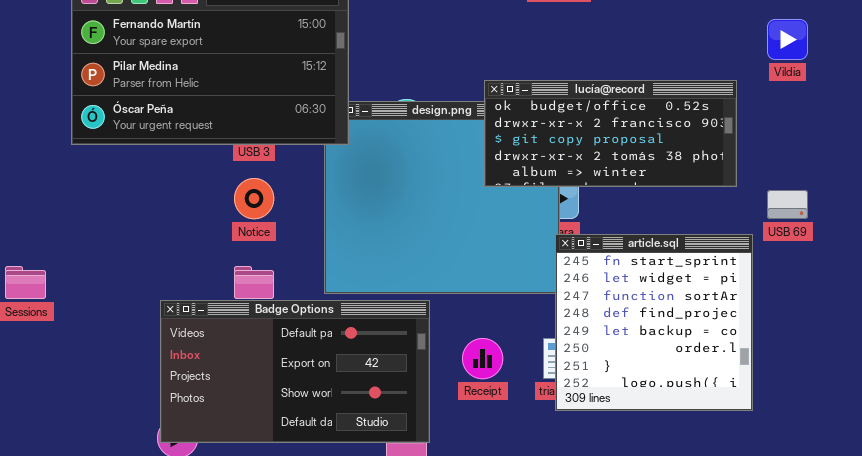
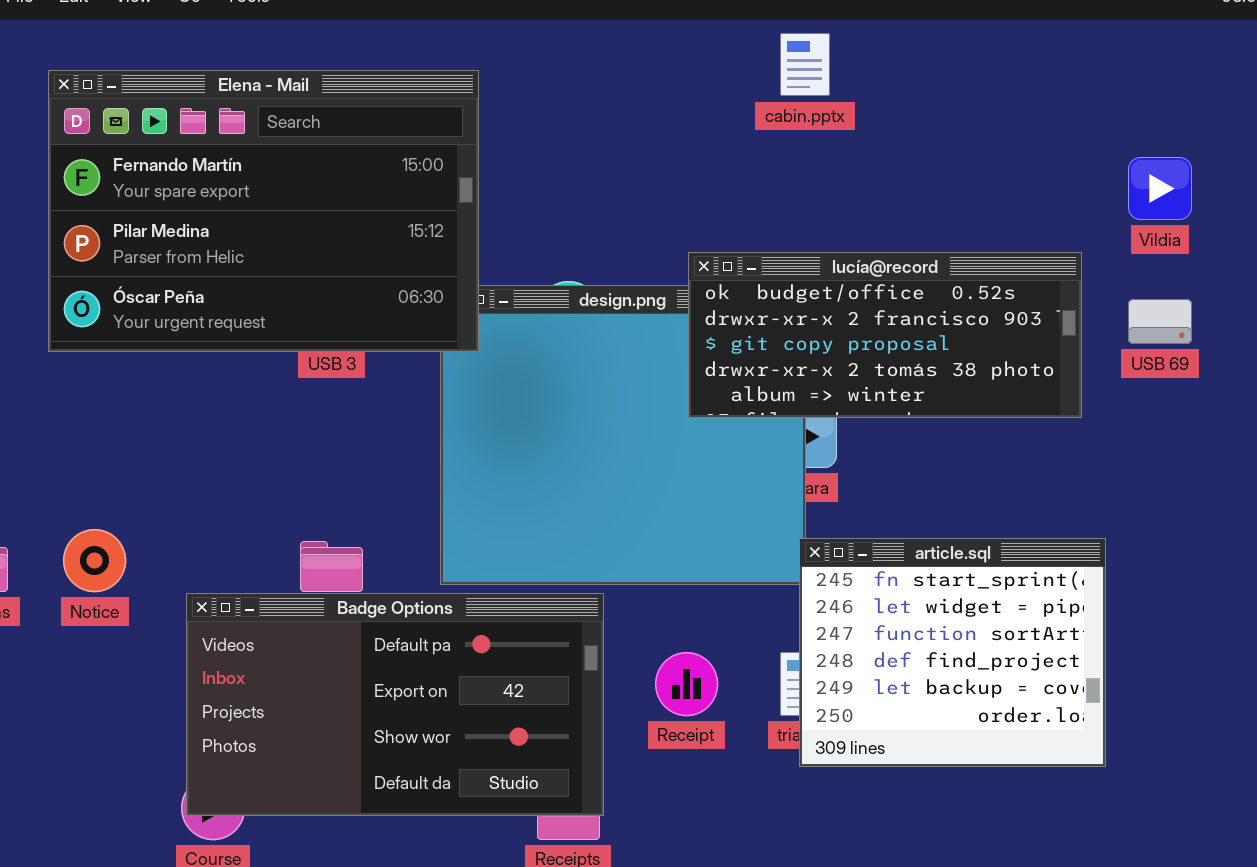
Notice: [234,178,274,219] -> [63,529,126,592], moved
USB 69: [767,190,808,219] -> [1128,299,1192,344], moved
article.sql: [555,234,753,411] -> [799,538,1106,767], resized

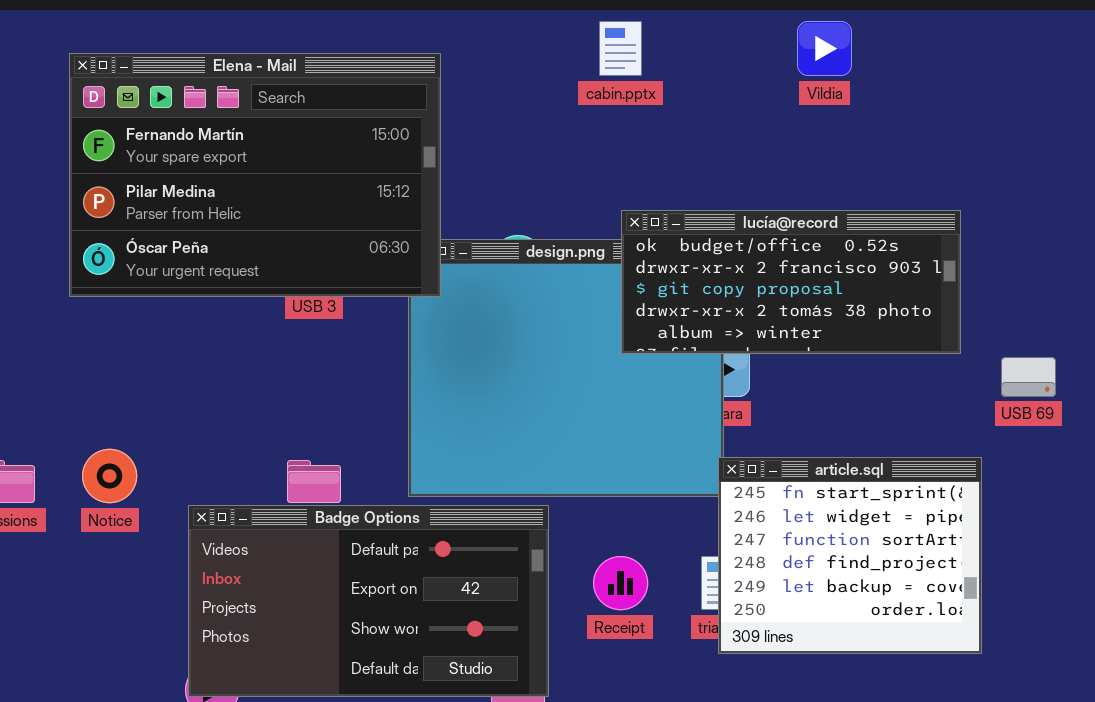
cabin.pptx: [780,33,830,96] -> [599,21,642,76], moved
Vildia: [1128,157,1192,220] -> [797,21,852,76], moved
USB 69: [1128,299,1192,344] -> [1001,357,1056,397], moved

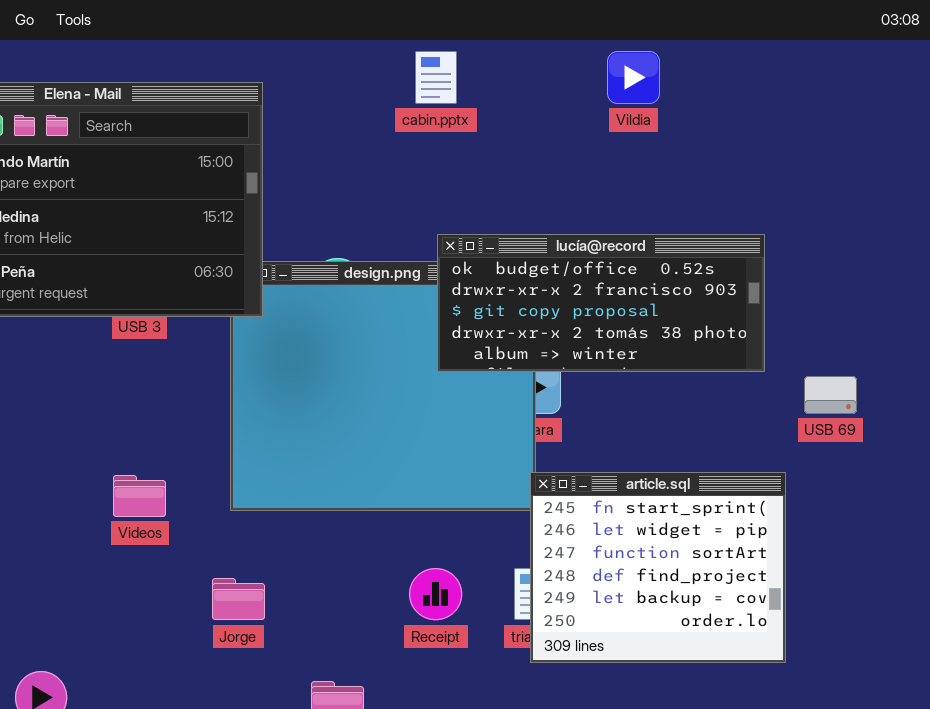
Badge Options: [188,505,549,697] -> none, closed

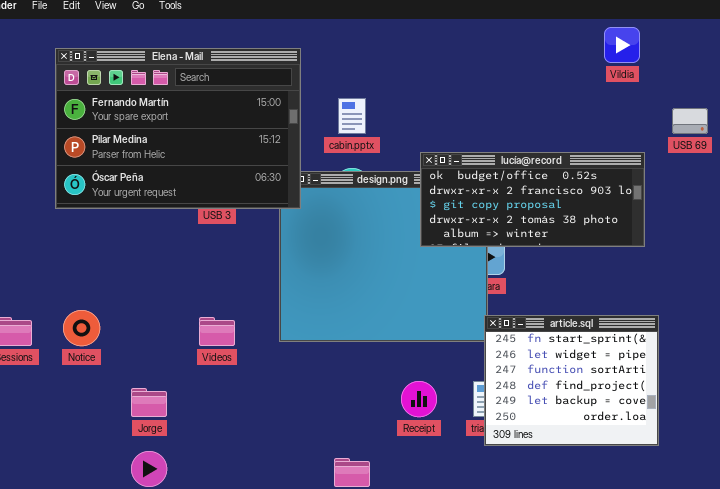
cabin.pptx: [415,51,457,104] -> [338,98,366,134], moved
Vildia: [607,51,660,104] -> [604,27,640,63], moved
USB 69: [804,376,857,414] -> [672,108,708,134], moved
Jorge: [212,578,265,620] -> [131,388,167,417], moved

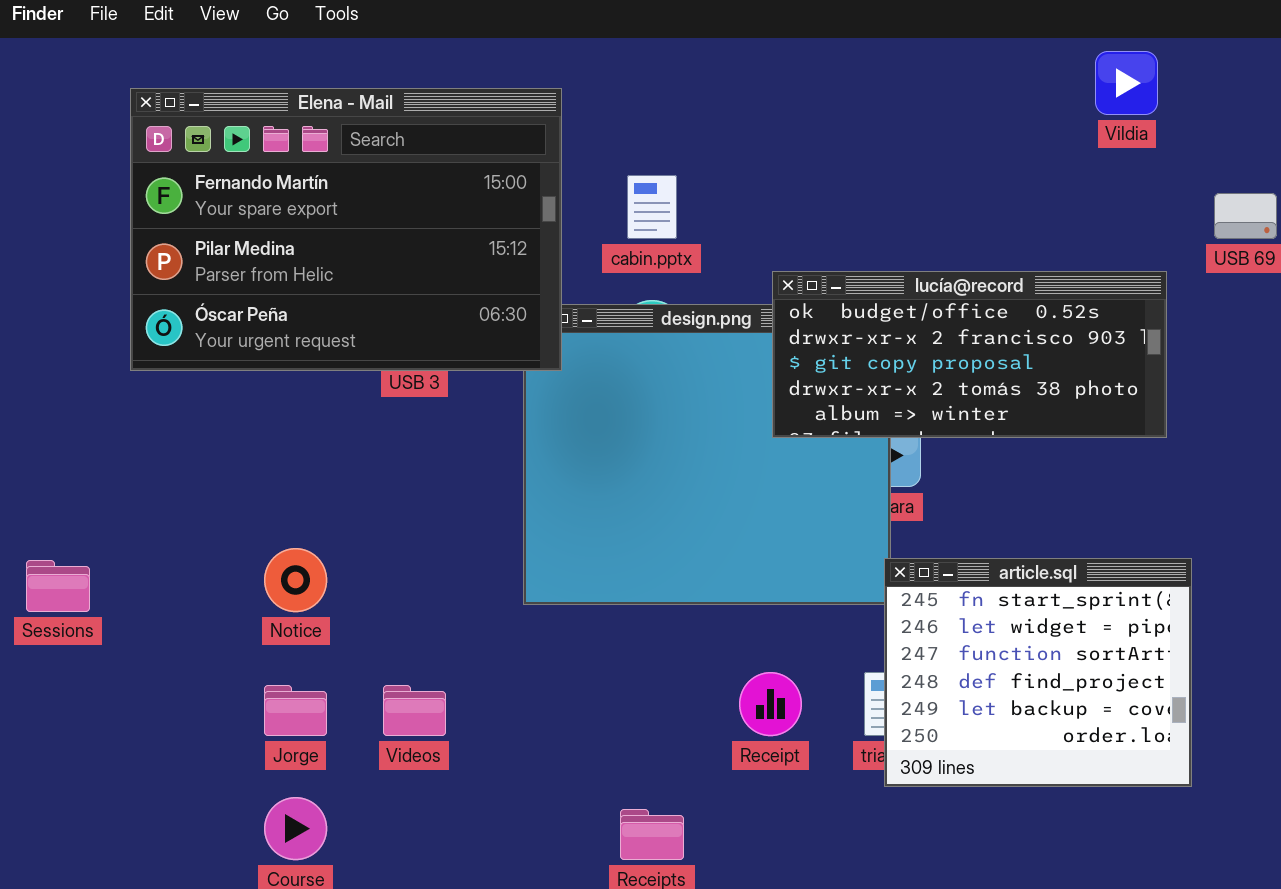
Notice: [63,310,100,346] -> [264,548,327,612], moved
Videos: [199,317,235,346] -> [383,685,446,736], moved

